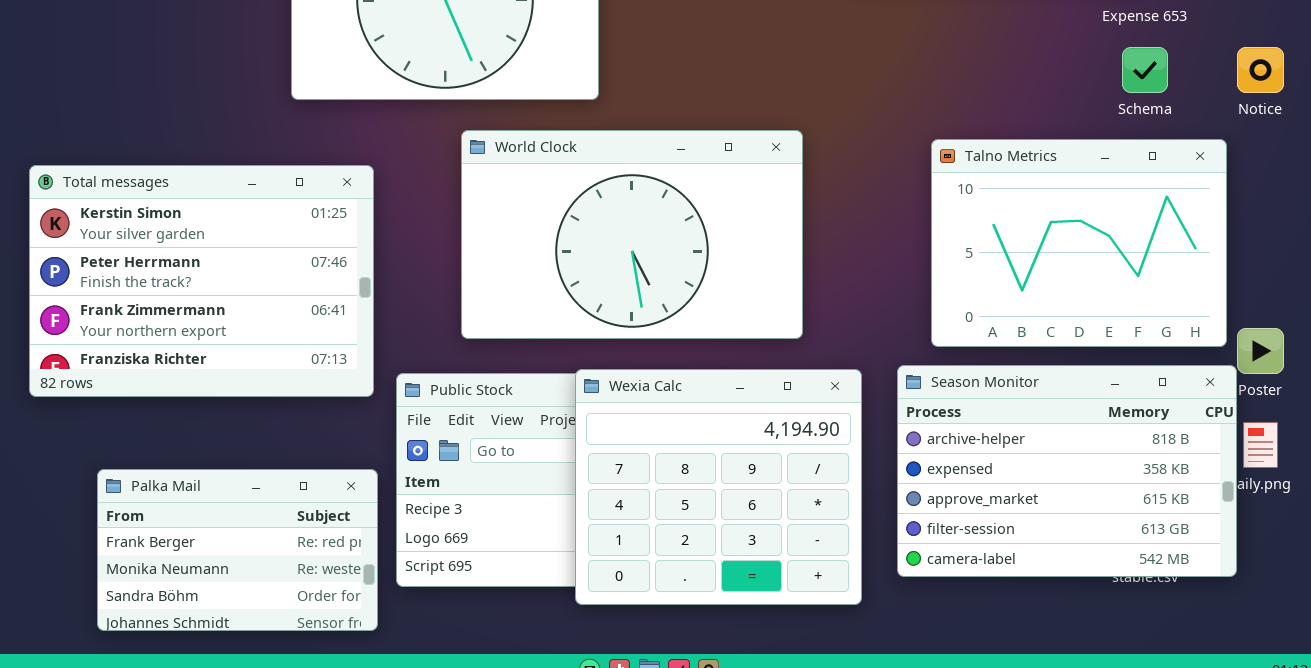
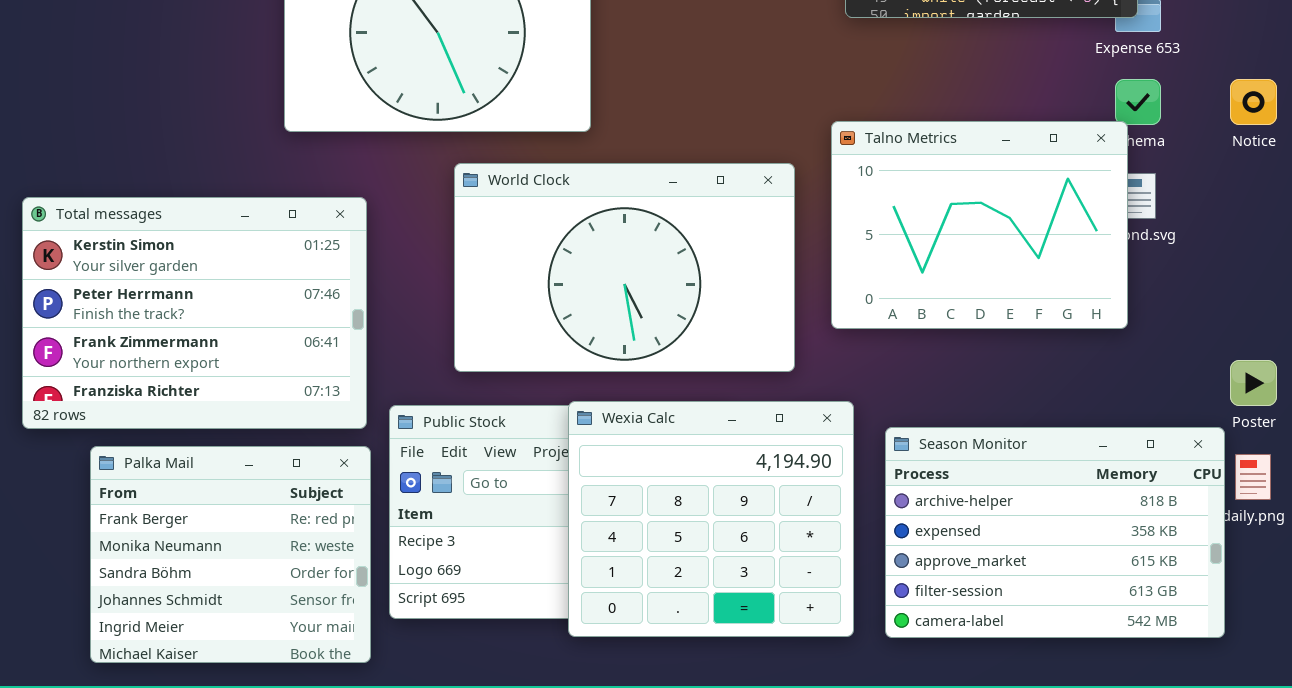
Talno Metrics: [931,139,1227,347] -> [831,121,1128,329], moved
Season Monitor: [897,365,1237,577] -> [885,427,1225,638], moved
Palka Mail: [97,469,378,631] -> [90,446,371,663], resized

